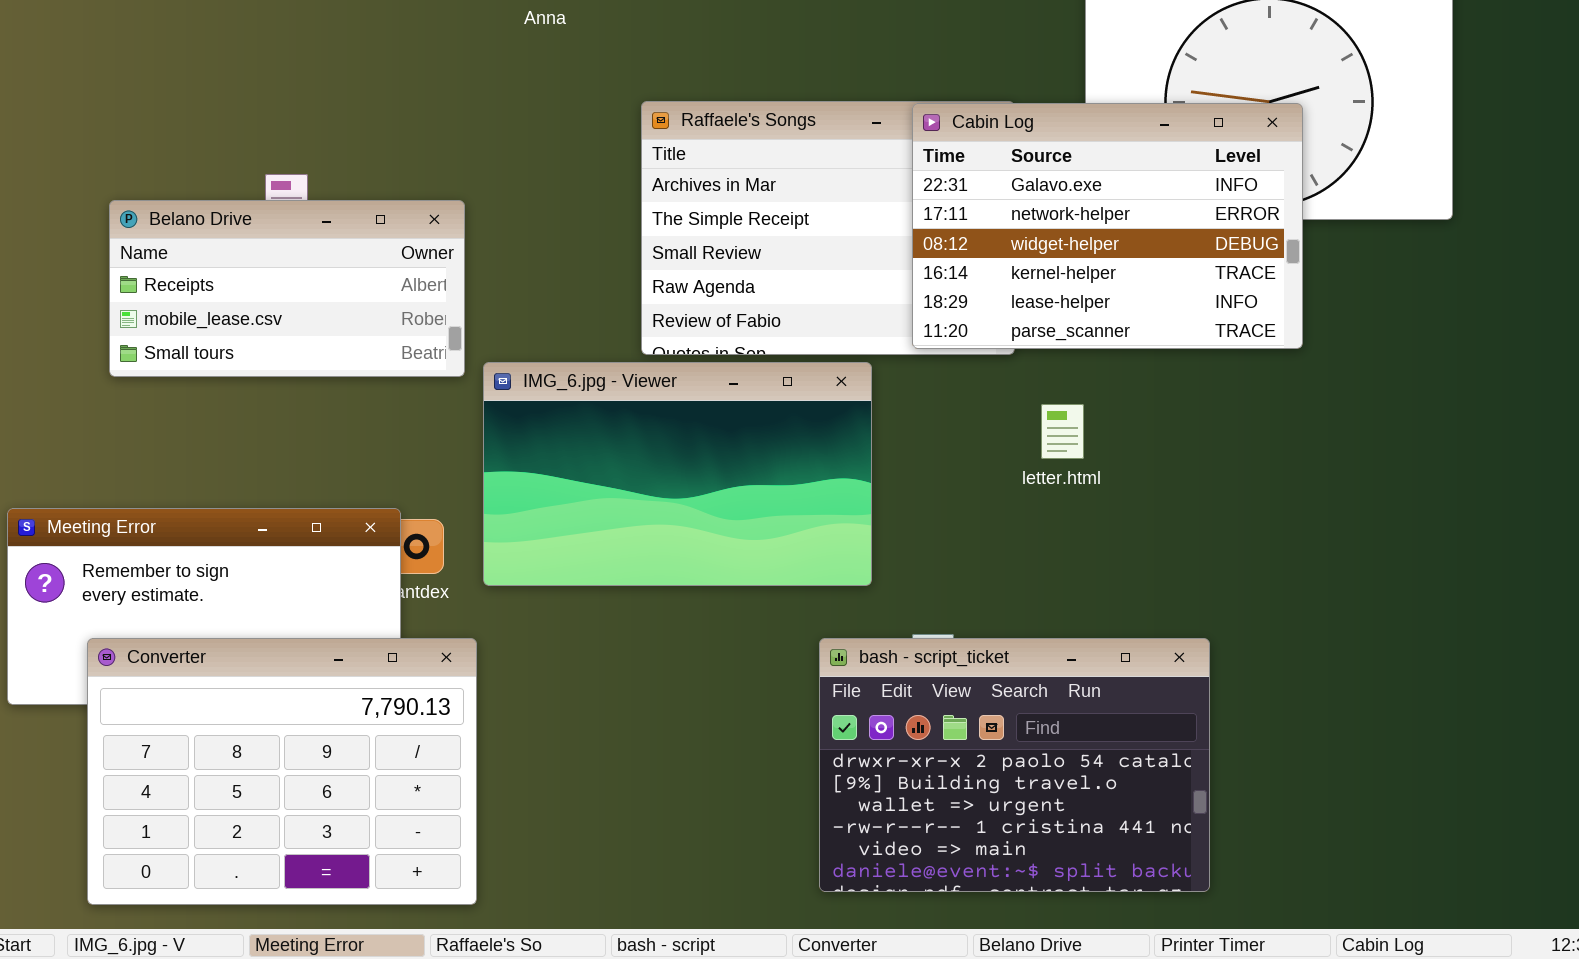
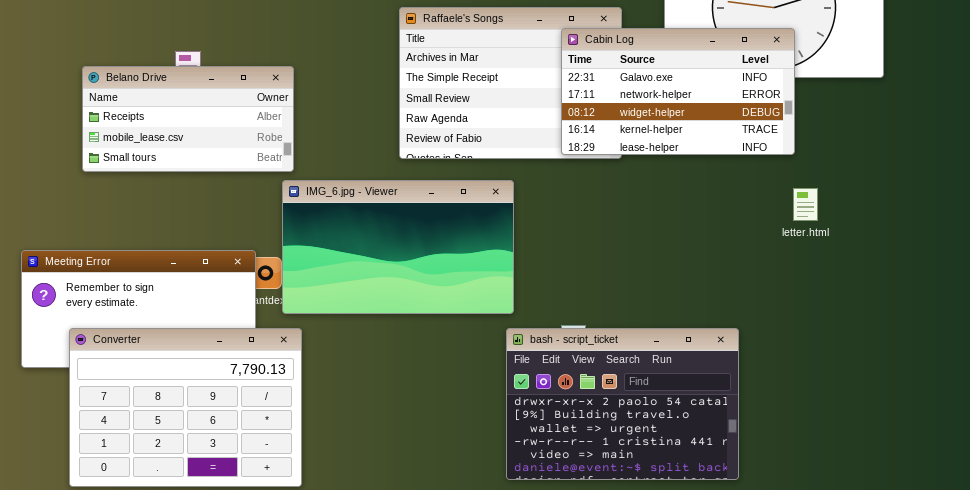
Cabin Log: [912,103,1303,349] -> [561,28,795,155], resized
IMG_6.jpg - Viewer: [483,362,872,586] -> [282,180,514,314], moved
letter.html: [1041,404,1084,459] -> [793,188,818,221], moved

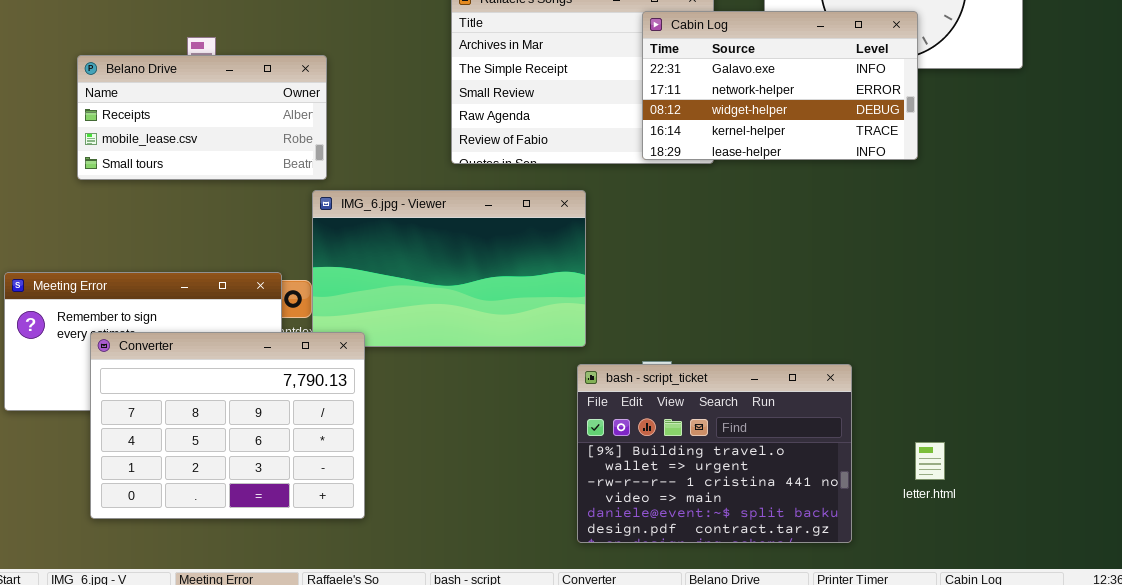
letter.html: [793,188,818,221] -> [915,442,945,480], moved
Converter: [69,328,302,487] -> [90,332,365,519], moved
bash - script_ticket: [506,328,739,480] -> [577,364,852,543], scrolled down 1 row

